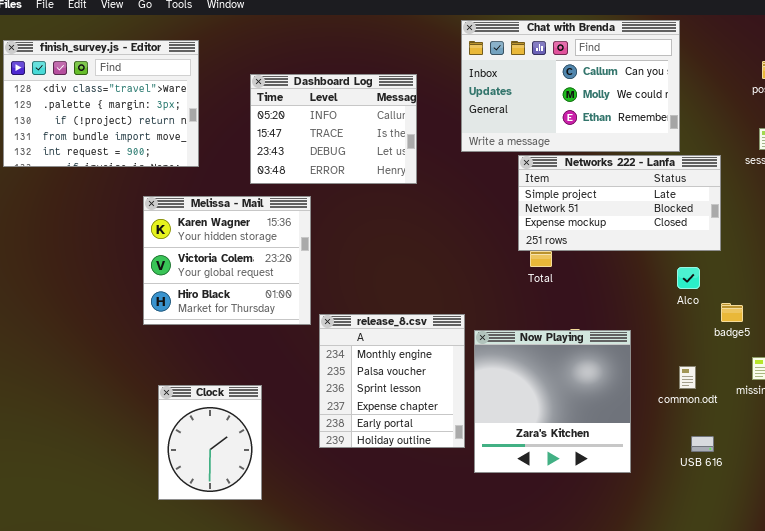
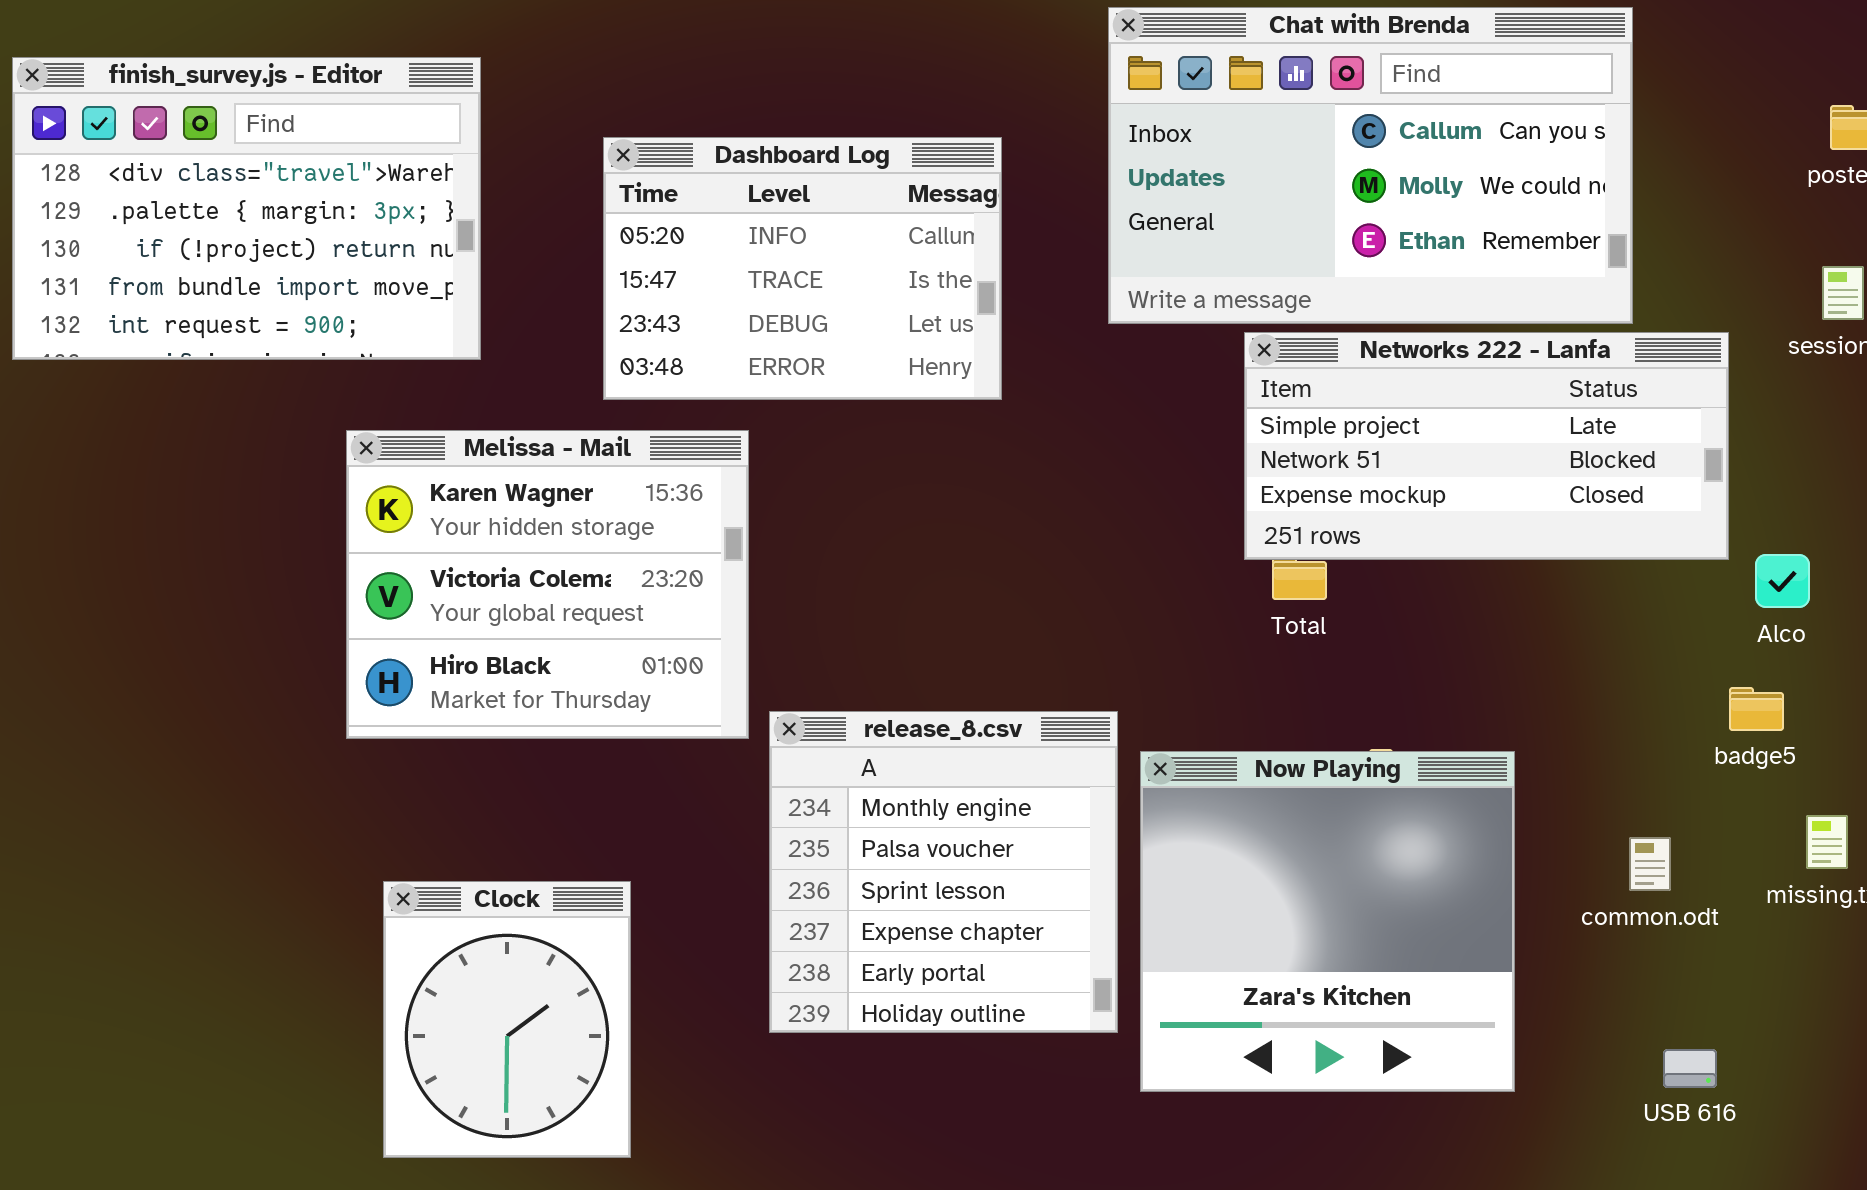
Alco: [677,267,700,289] -> [1755,554,1810,608], moved
USB 616: [691,436,714,452] -> [1663,1049,1717,1088], moved

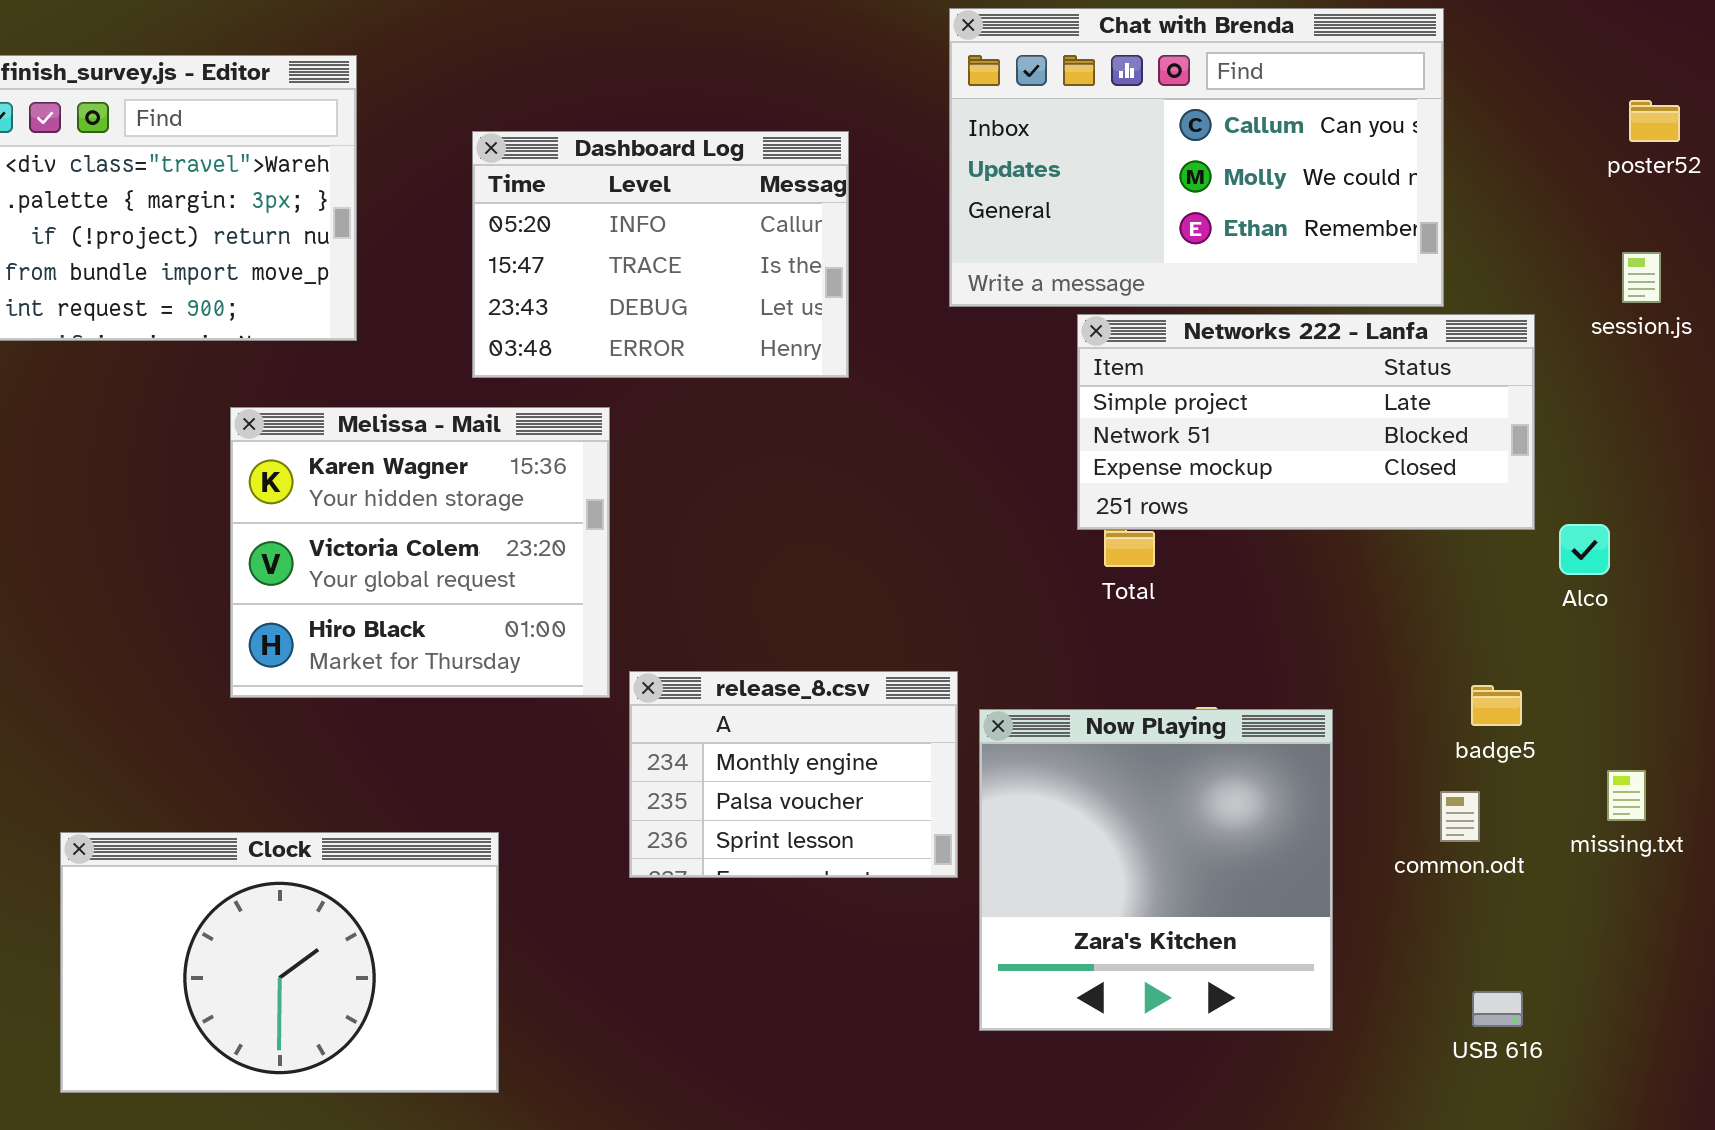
badge5: [1729,687,1784,731] -> [1471,685,1522,726], moved
release_8.csv: [769,711,1118,1033] -> [629,671,958,878], resized
Clock: [383,881,631,1158] -> [60,832,499,1093], resized

